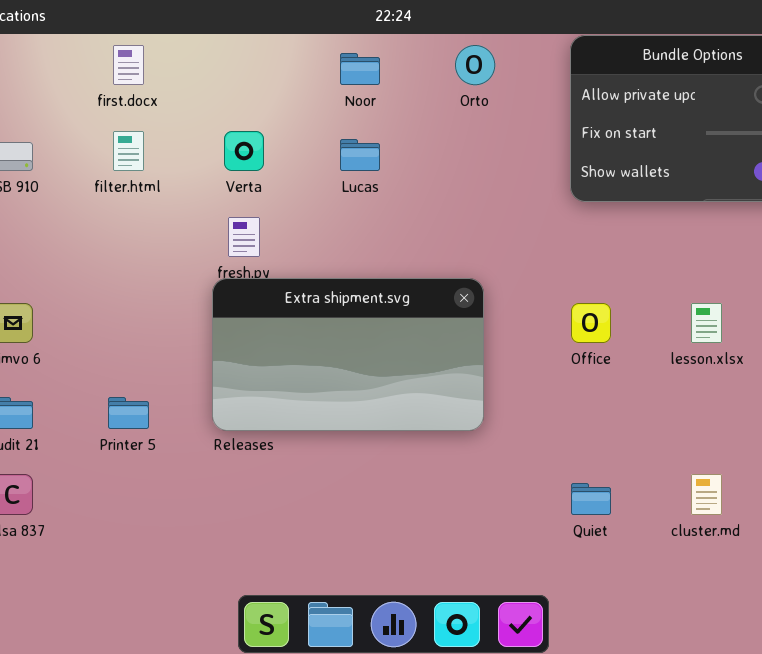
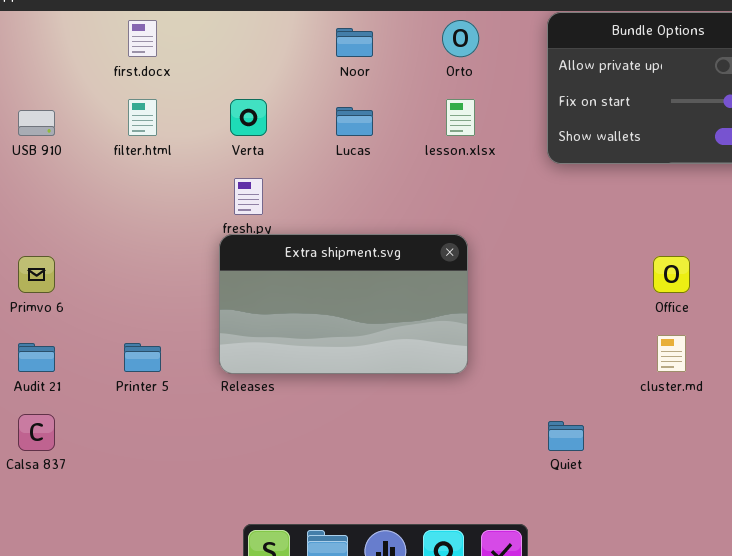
Office: [571,303,611,343] -> [653,256,690,293], moved
lesson.xlsx: [691,303,722,343] -> [446,99,475,136], moved
cluster.md: [691,474,722,515] -> [657,335,686,372], moved

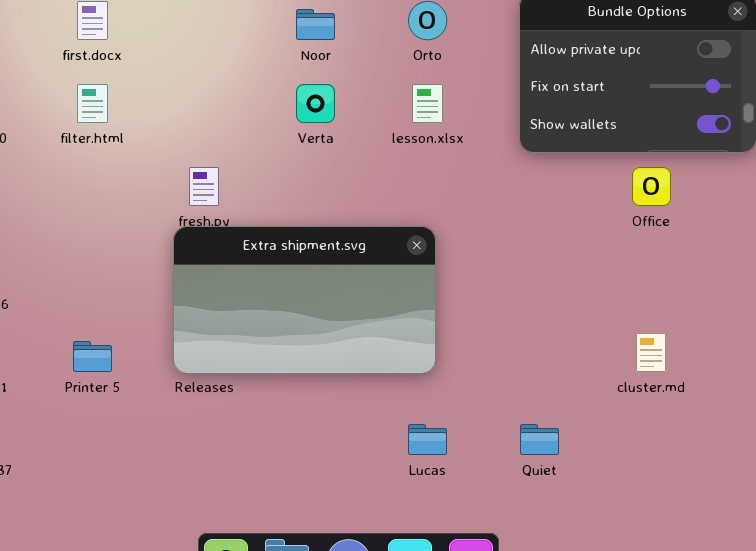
Verta: [230,99,267,136] -> [296,84,335,123], moved
Lucas: [336,107,373,136] -> [408,424,447,455], moved
Office: [653,256,690,293] -> [632,167,671,206], moved

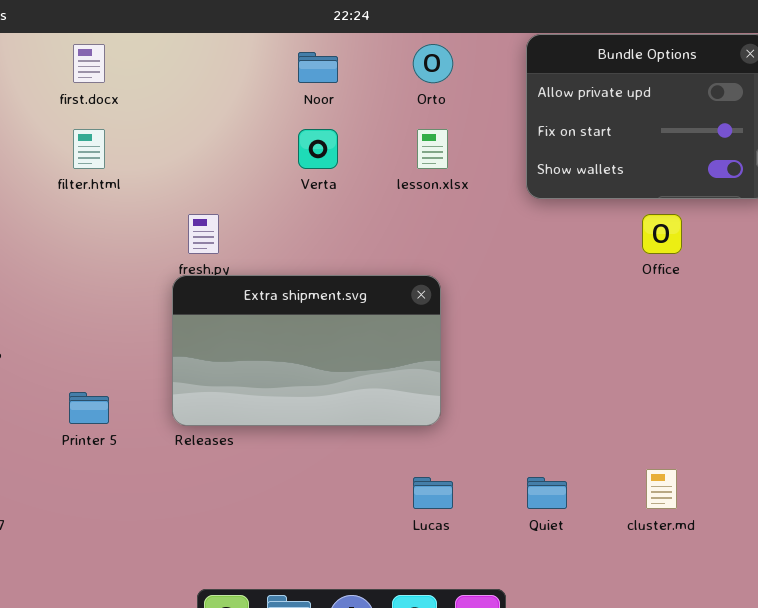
cluster.md: [636,333,666,372] -> [646,469,677,509], moved

